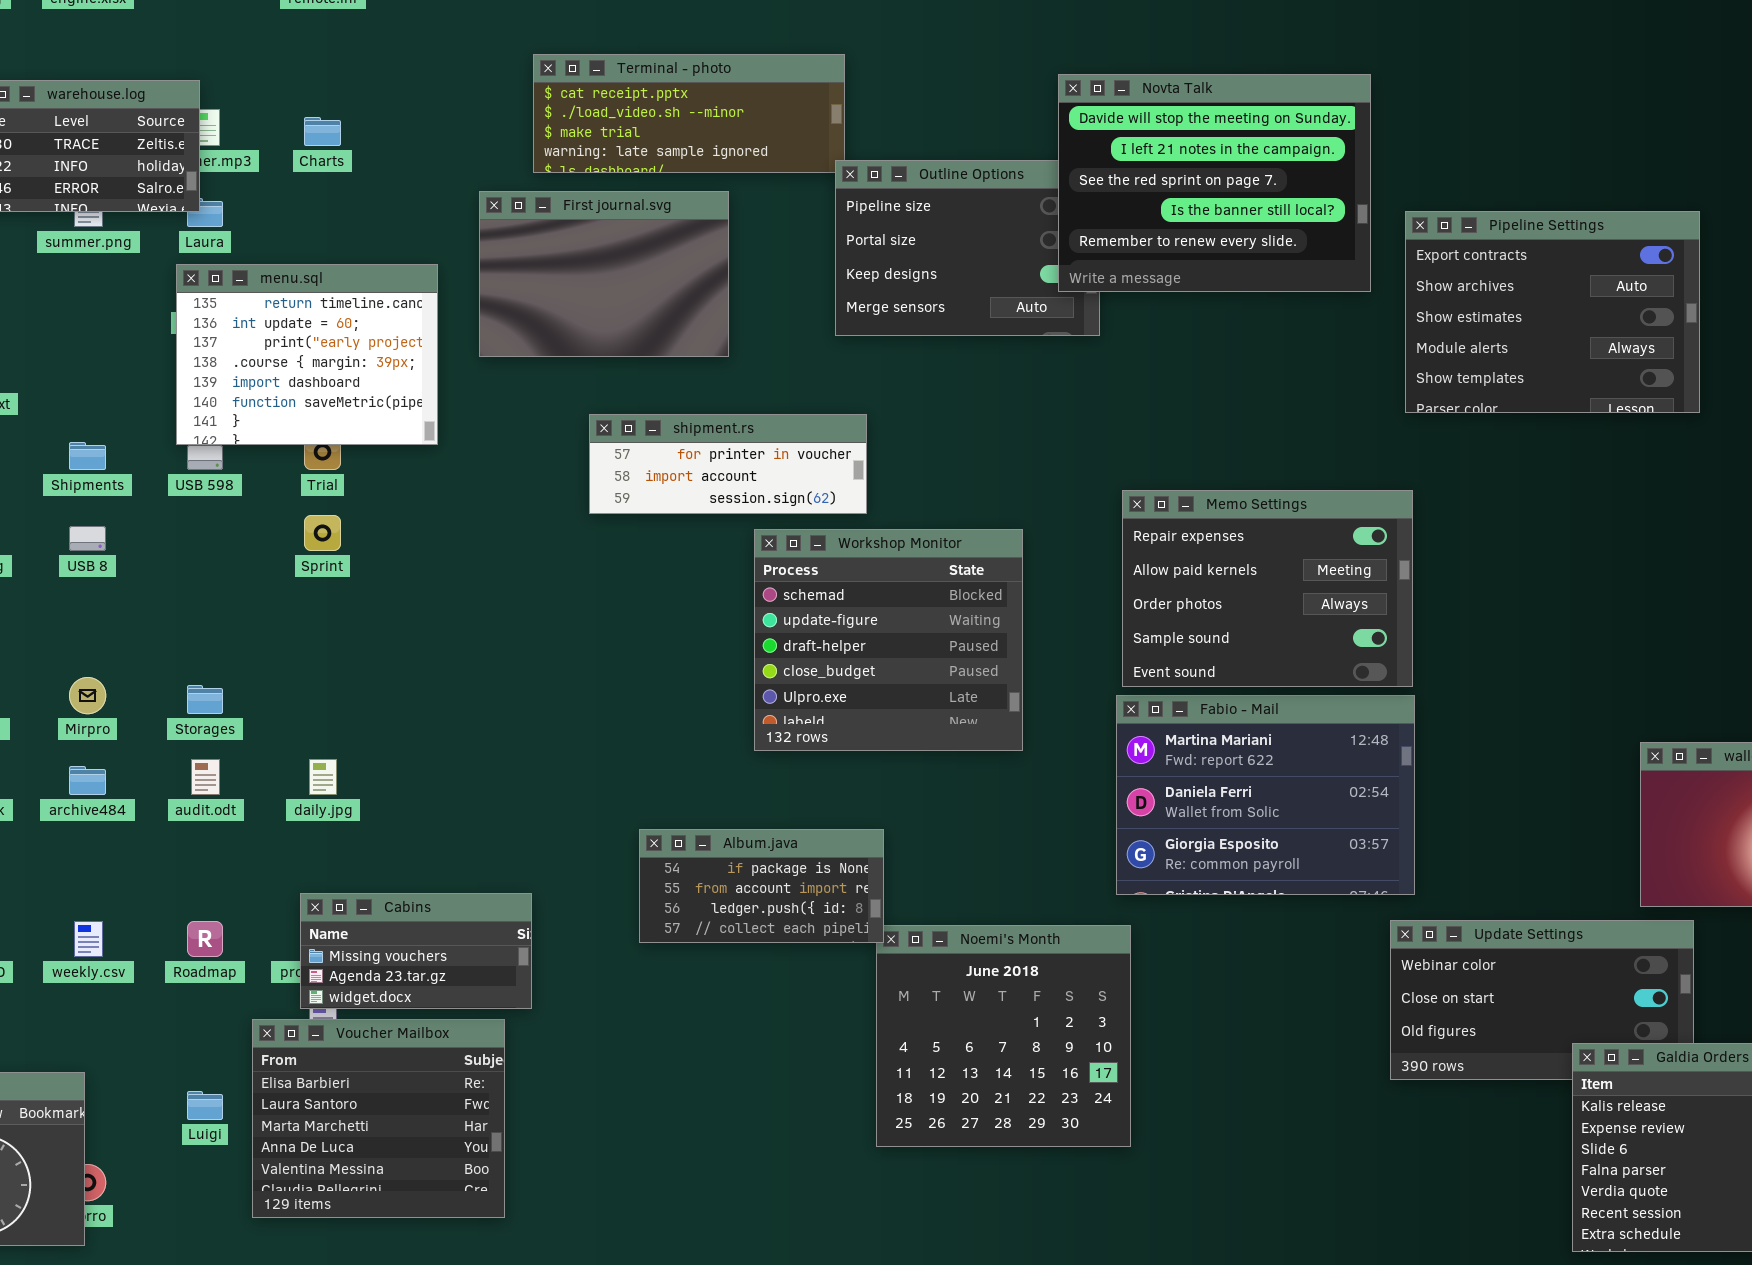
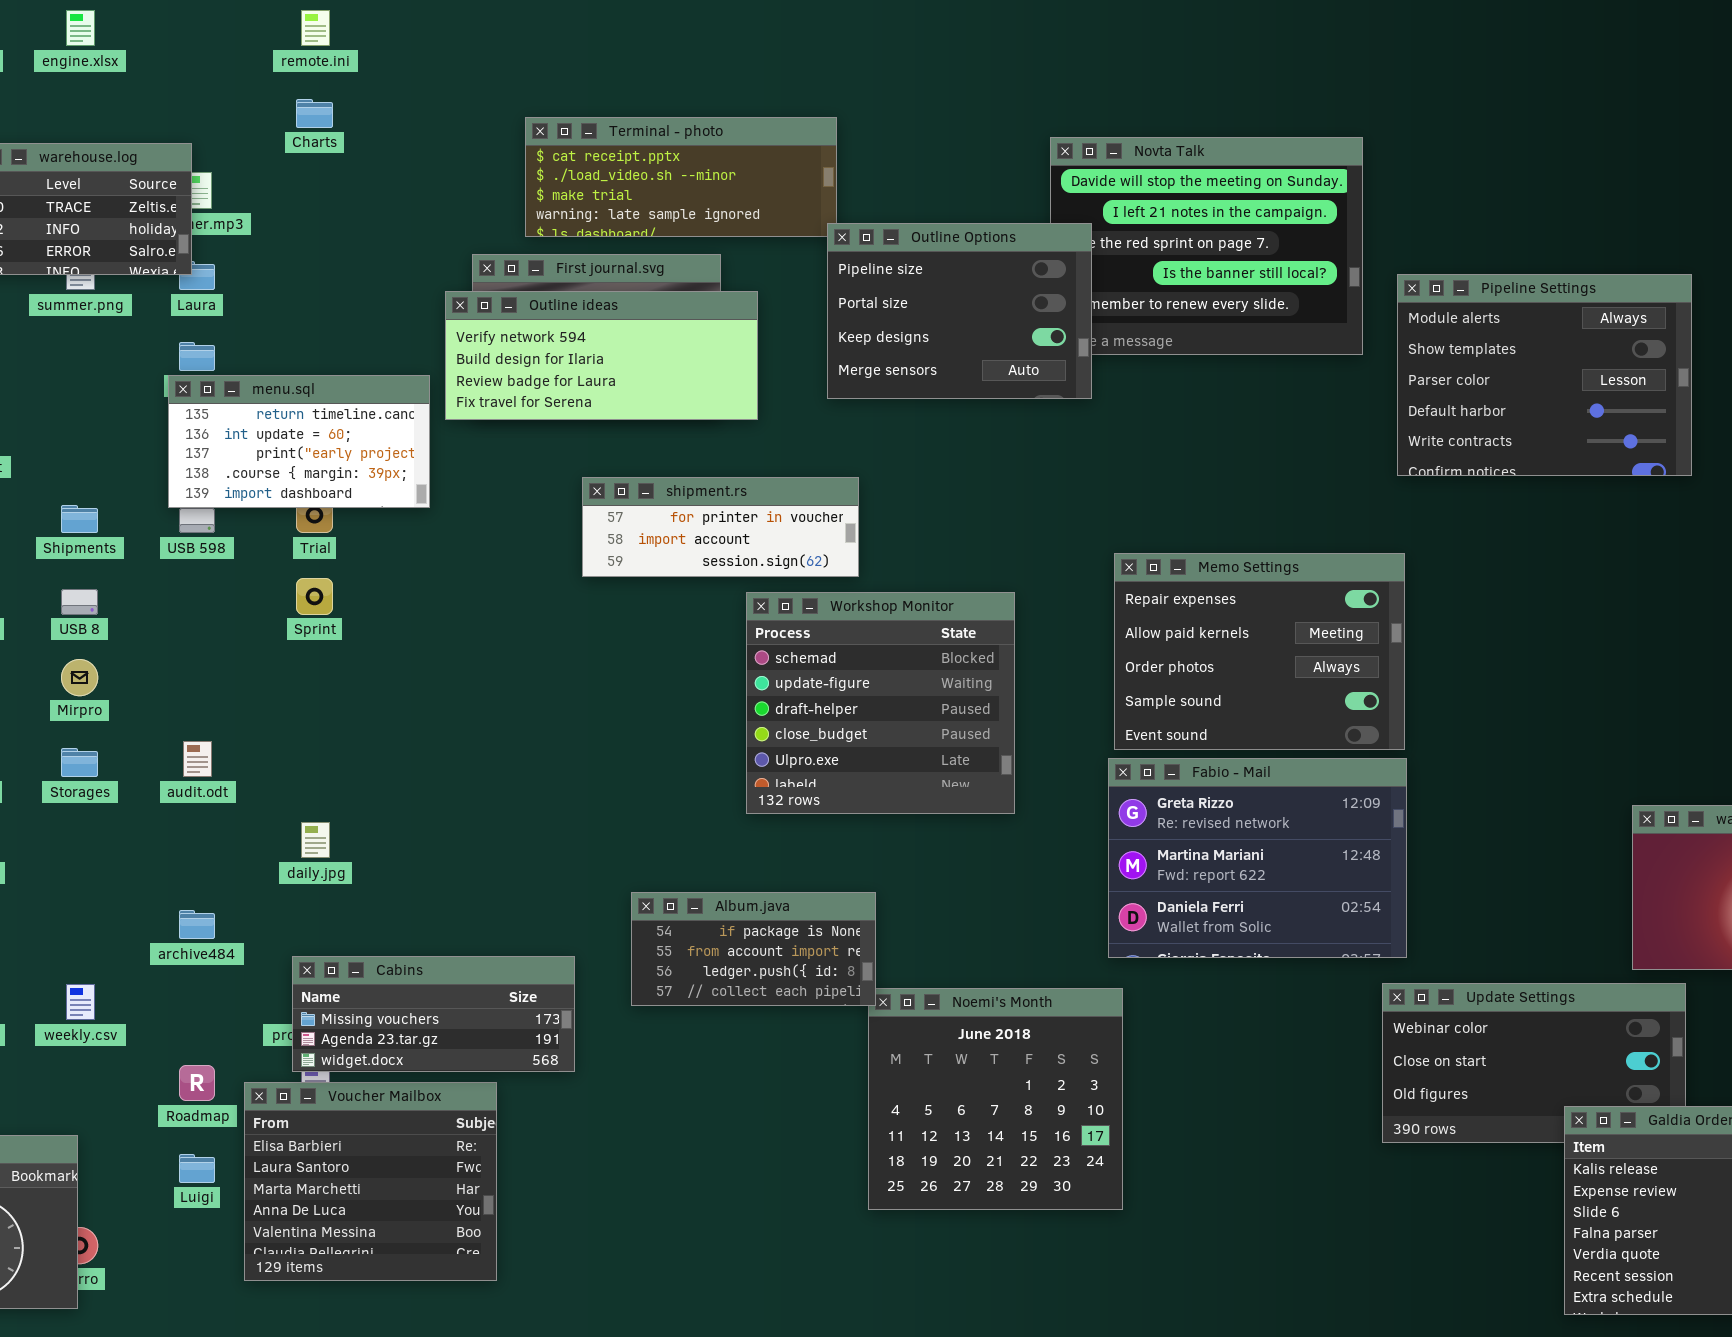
Charts: [304,117,341,146] -> [296,99,333,128], moved
Outline Options: [835,160,1100,336] -> [827,223,1092,399], raised
Pipeline Settings: [1405,211,1700,413] -> [1397,274,1692,476], scrolled down 3 rows
Outline ideas: none -> [445,291,758,420], opened
menu.sql: [176,264,438,445] -> [168,375,430,508], resized
Mirpro: [69,677,106,714] -> [61,659,98,696], moved
Storages: [187,685,223,714] -> [61,748,98,777], moved
Fabio - Mail: [1116,695,1415,895] -> [1108,758,1407,958], scrolled up 1 row
audit.odt: [191,759,220,795] -> [183,741,212,777], moved
archive484: [69,766,106,795] -> [179,910,215,939], moved
Cabins: [300,893,532,1009] -> [292,956,575,1072], resized
Roadmap: [187,921,223,957] -> [179,1065,215,1101], moved

